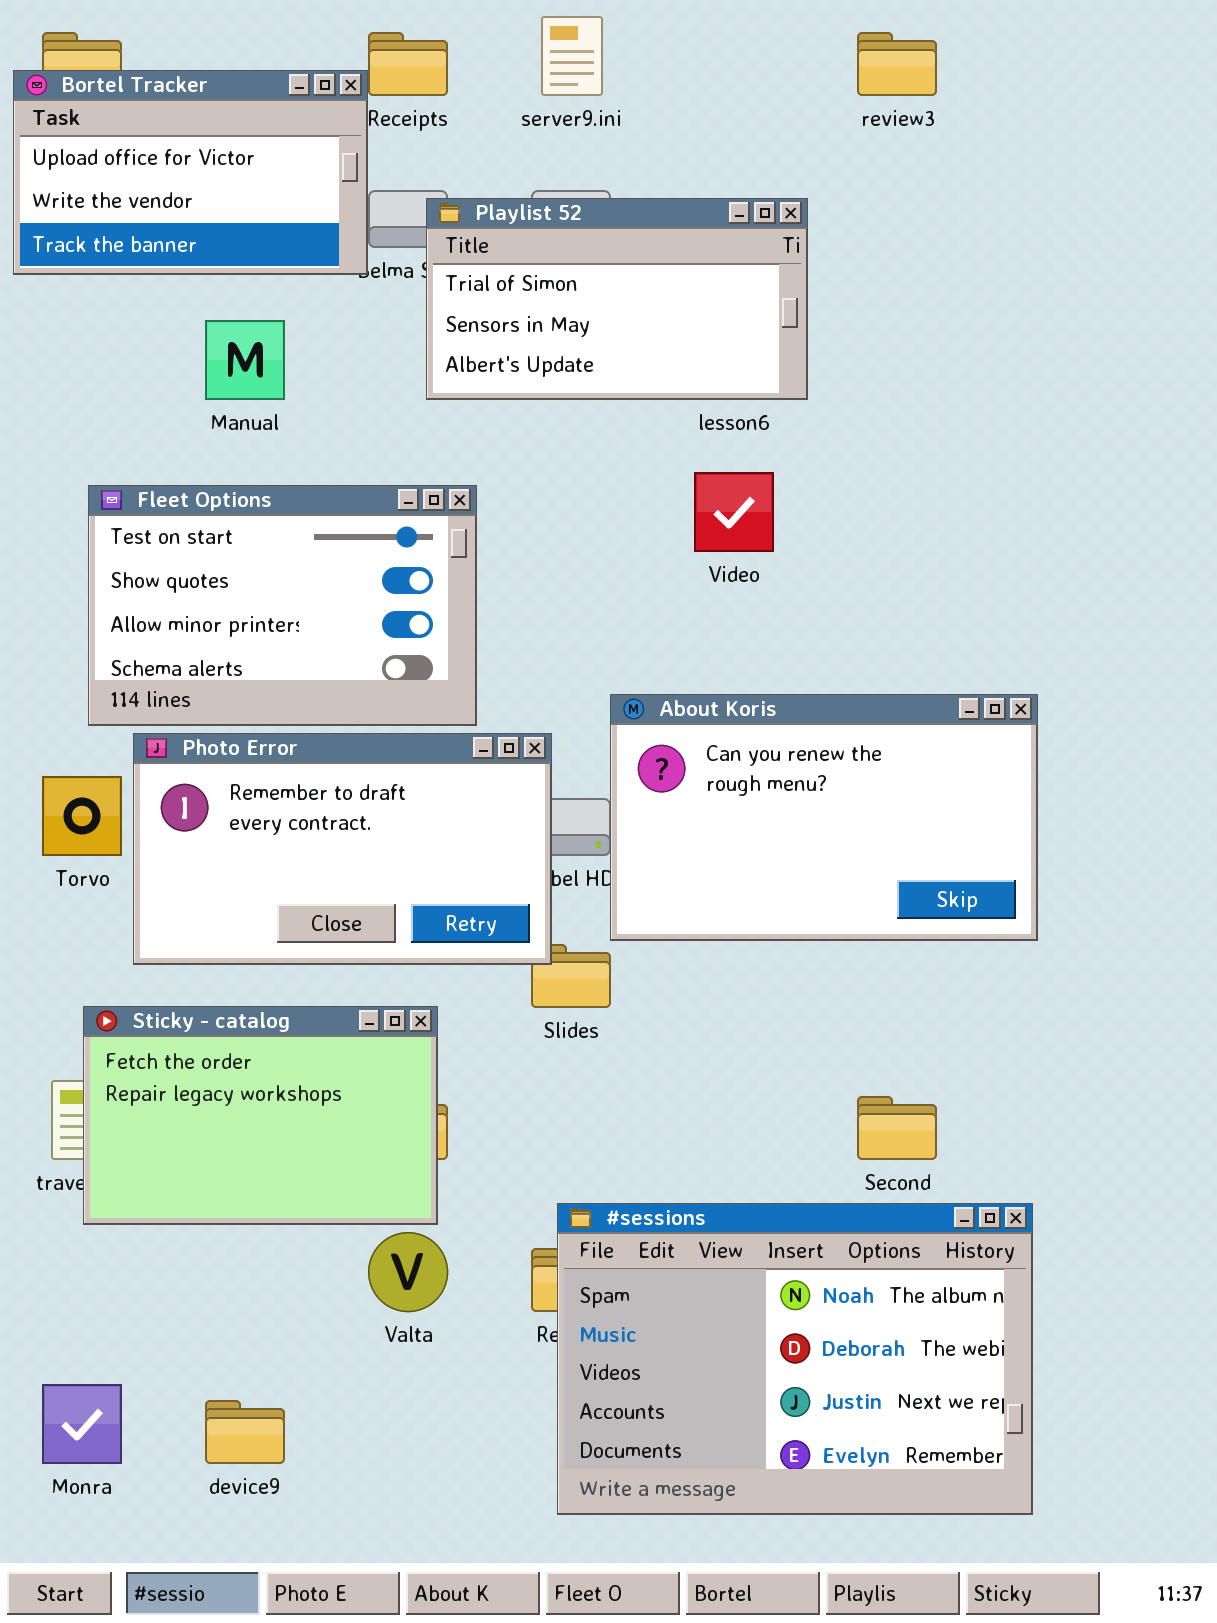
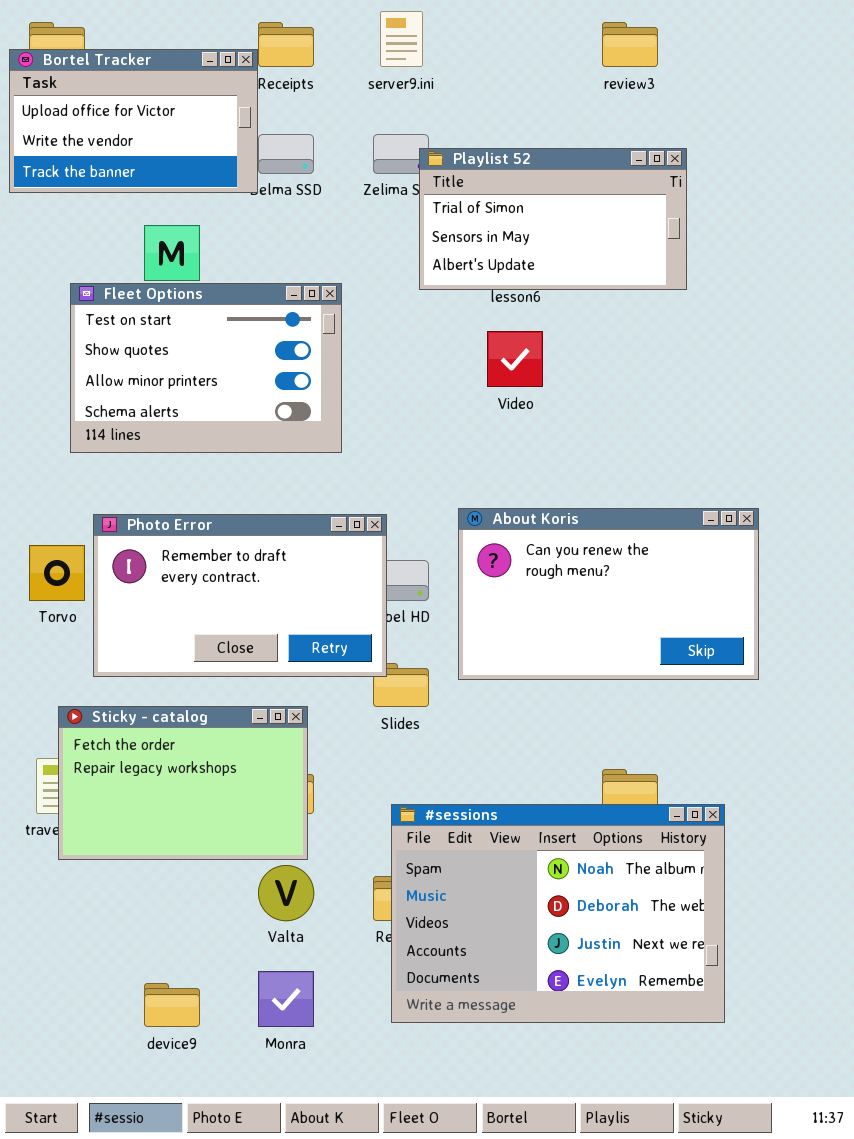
Playlist 52: [426,198,808,400] -> [419,148,687,290], moved
Fleet Options: [88,485,477,726] -> [70,283,342,453], moved
About Koris: [610,694,1038,941] -> [458,508,759,680], moved
#sessions: [557,1203,1033,1515] -> [391,804,725,1023], moved
Monra: [42,1384,122,1464] -> [258,971,314,1027], moved

